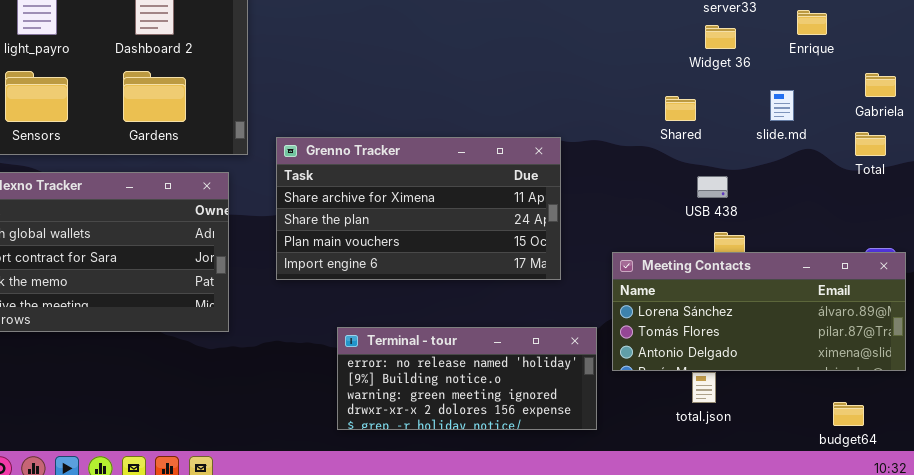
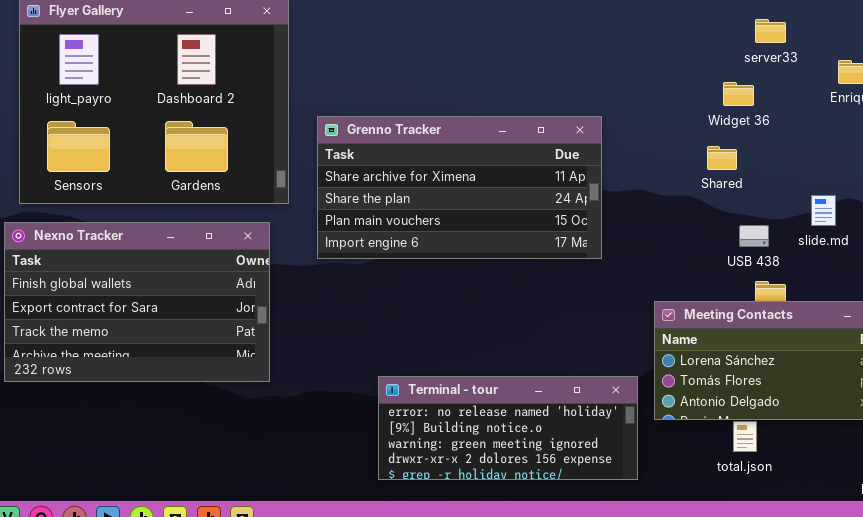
Widget 36: [705,25,736,49] -> [723,82,754,106], moved
slide.md: [770,90,794,121] -> [811,195,836,226], moved
Grenno Tracker: [276,137,561,280] -> [317,116,602,259], moved

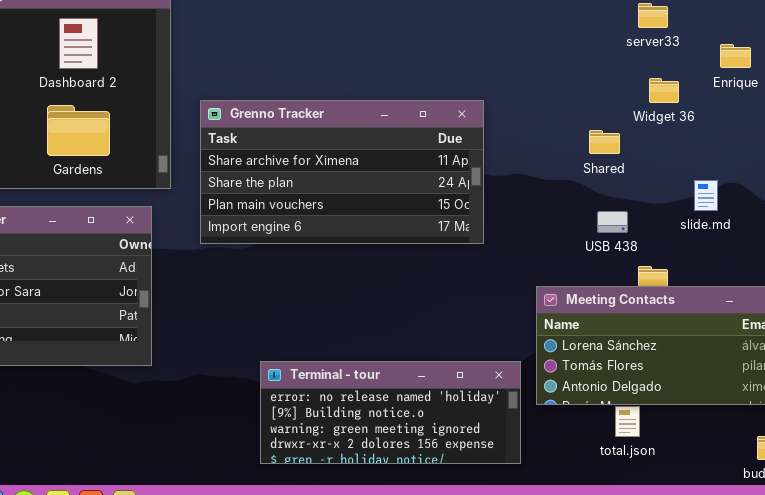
Widget 36: [723,82,754,106] -> [649,78,679,103], moved
USB 438: [739,225,769,247] -> [597,211,628,233], moved

